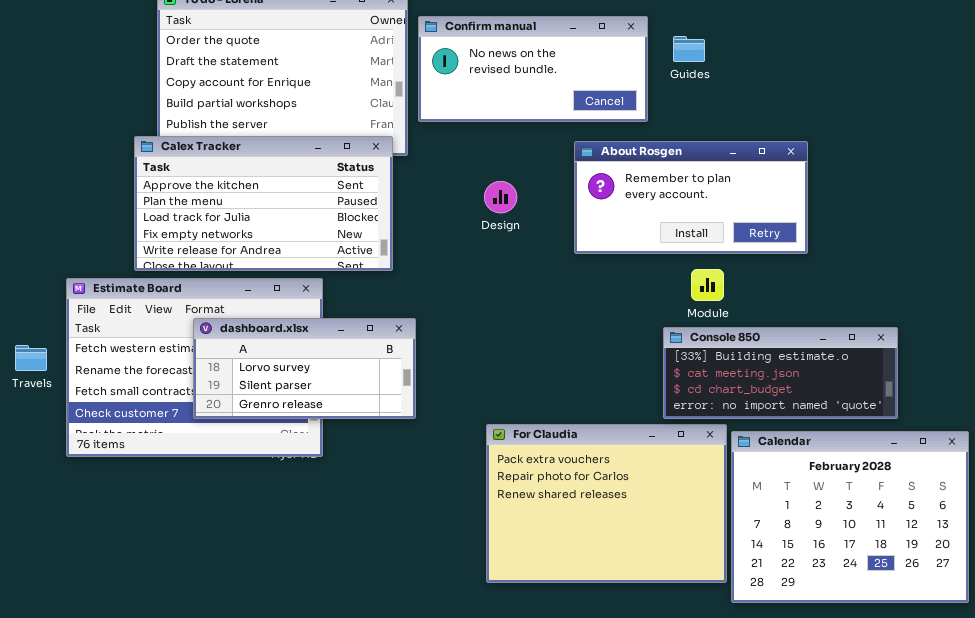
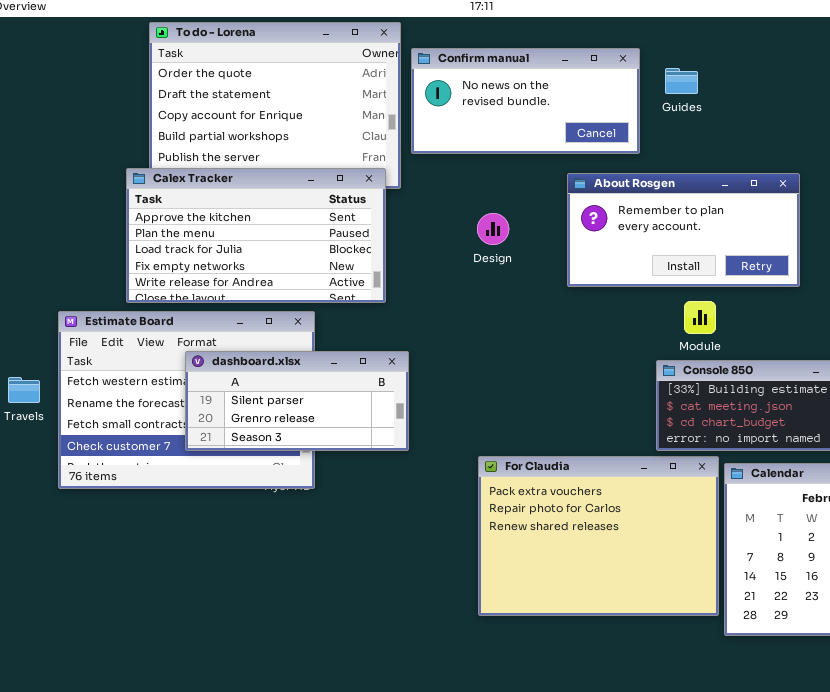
dashboard.xlsx: [193,318,416,419] -> [185,351,409,451], scrolled down 1 row

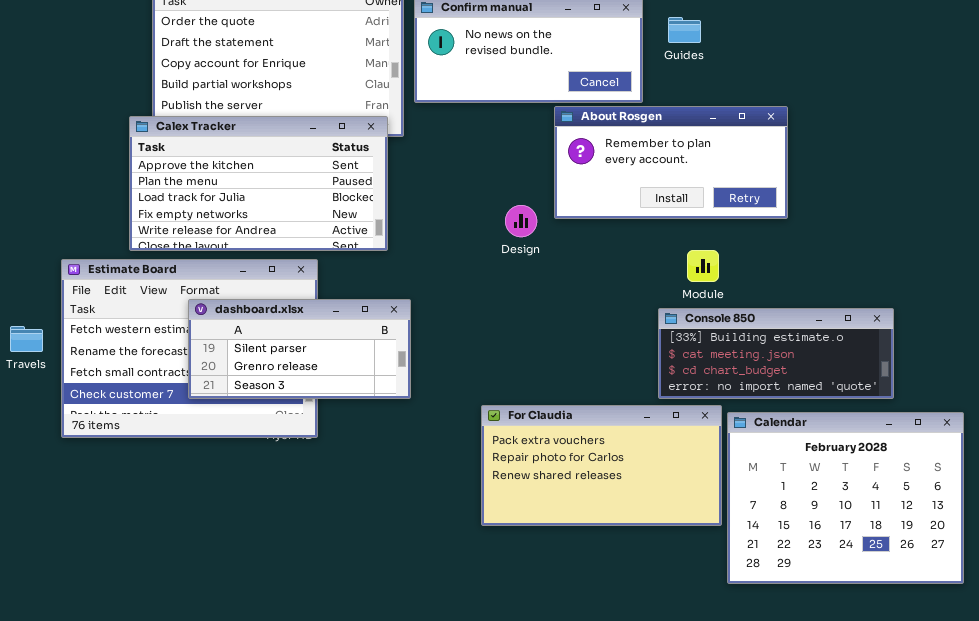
About Rosgen: [567,173,800,287] -> [554,106,788,219], moved
Design: [477,213,509,245] -> [505,205,537,237], moved
For Claudia: [478,456,719,616] -> [481,405,722,526], resized

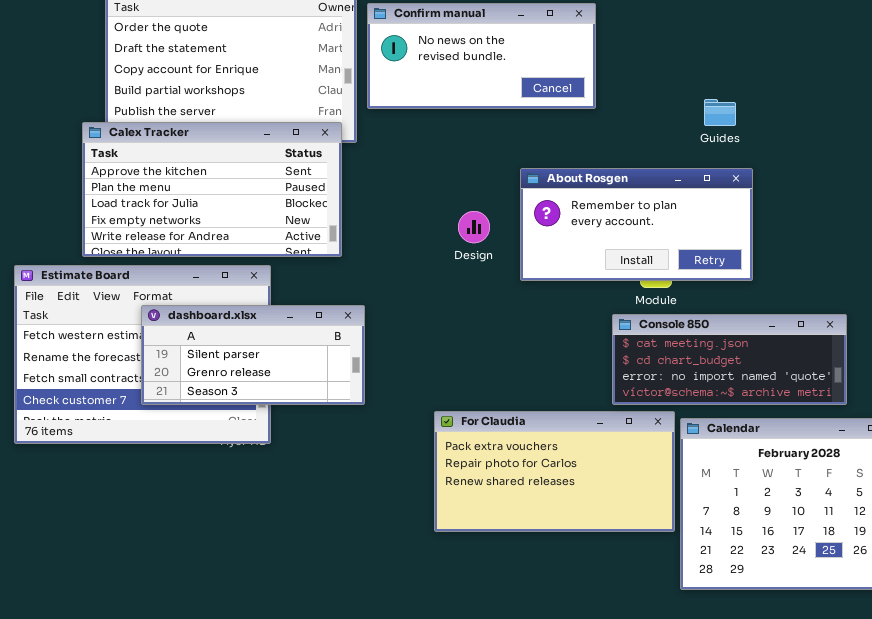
Guides: [668,17,701,43] -> [704,99,736,126], moved
About Rosgen: [554,106,788,219] -> [520,168,753,281], moved
Console 850: [658,308,894,399] -> [612,314,847,405], scrolled down 1 row

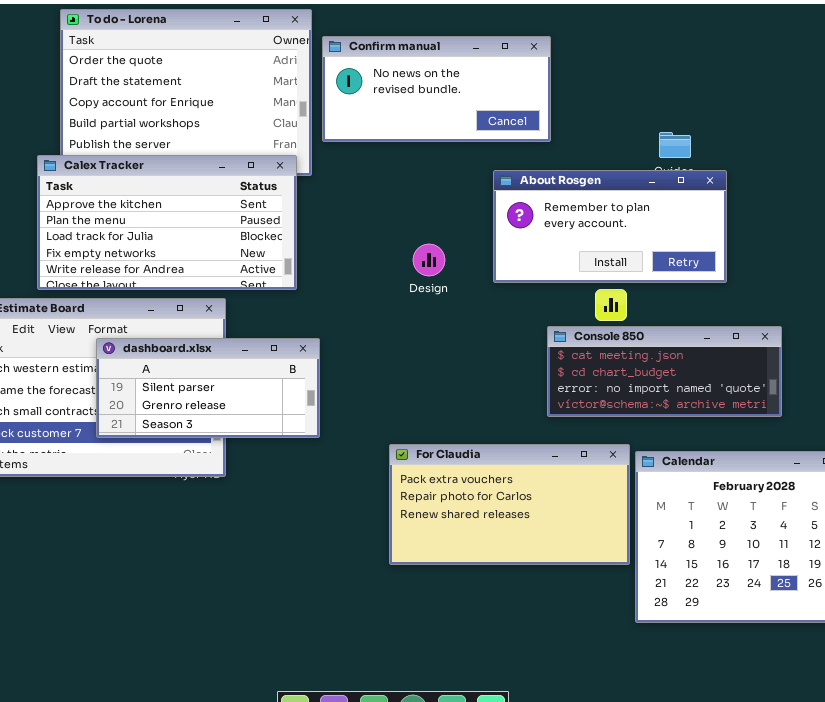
About Rosgen: [520,168,753,281] -> [493,170,727,283], moved
Console 850: [612,314,847,405] -> [547,326,782,417], moved

